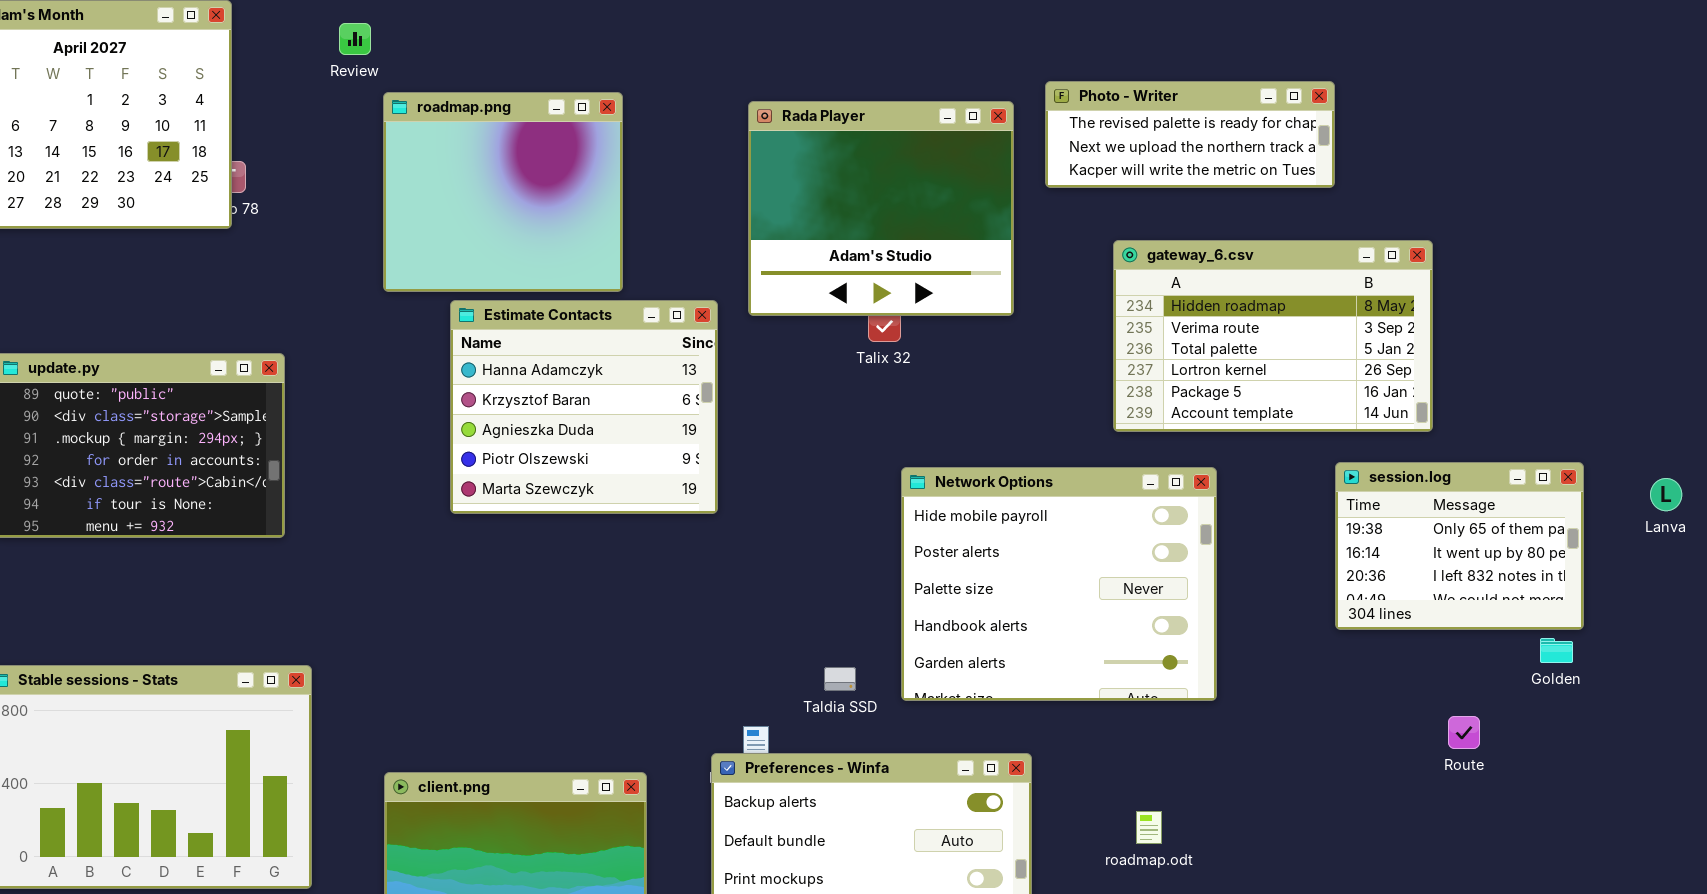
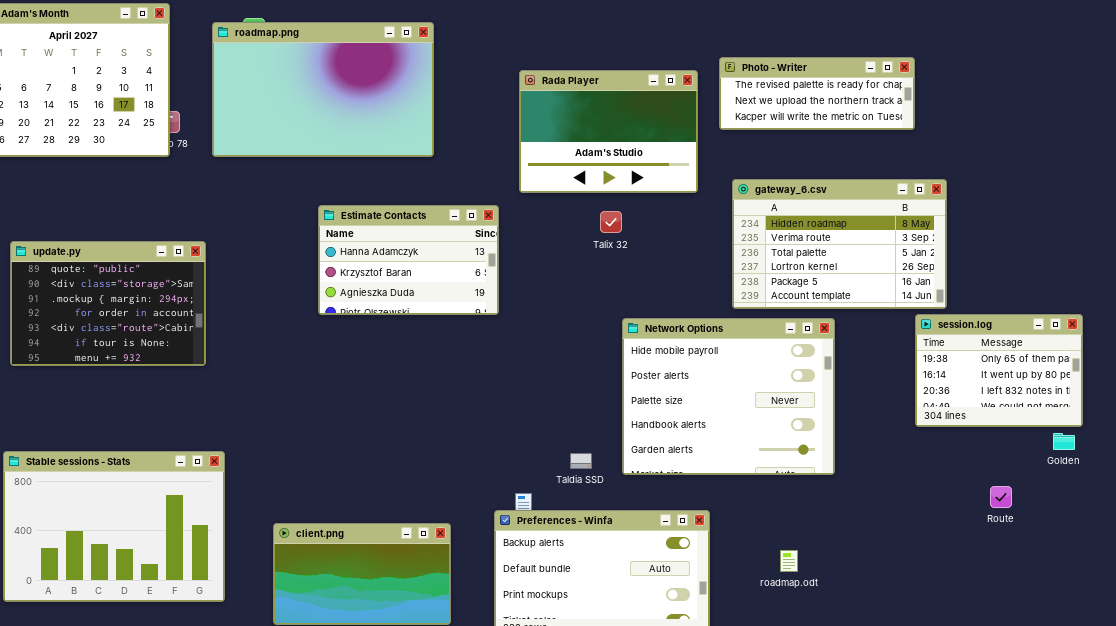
roadmap.png: [383,92,623,292] -> [212,22,434,157], moved, resized
Rada Player: [748,101,1014,316] -> [519,70,698,193], resized
gateway_6.csv: [1113,240,1433,432] -> [732,179,947,309], moved
Estimate Contacts: [450,300,718,514] -> [318,205,499,315], resized

